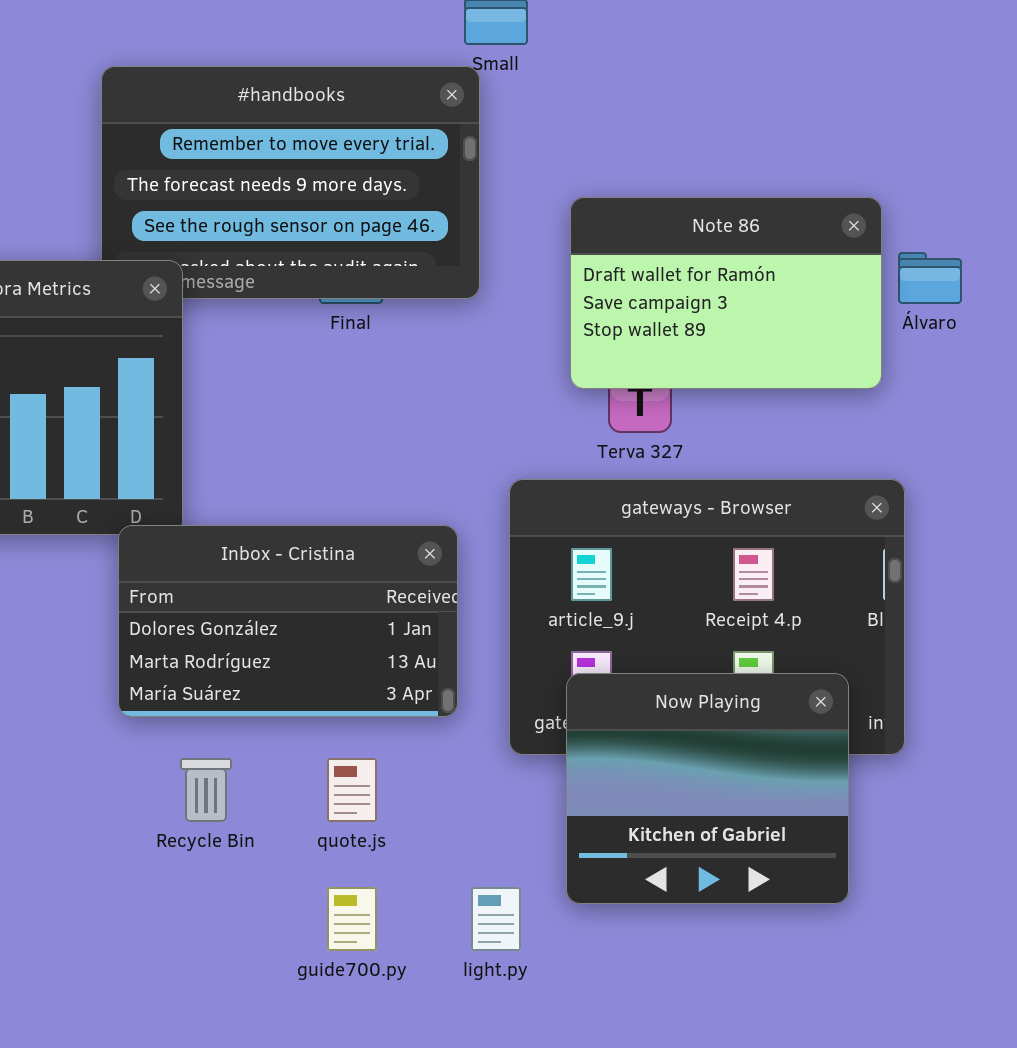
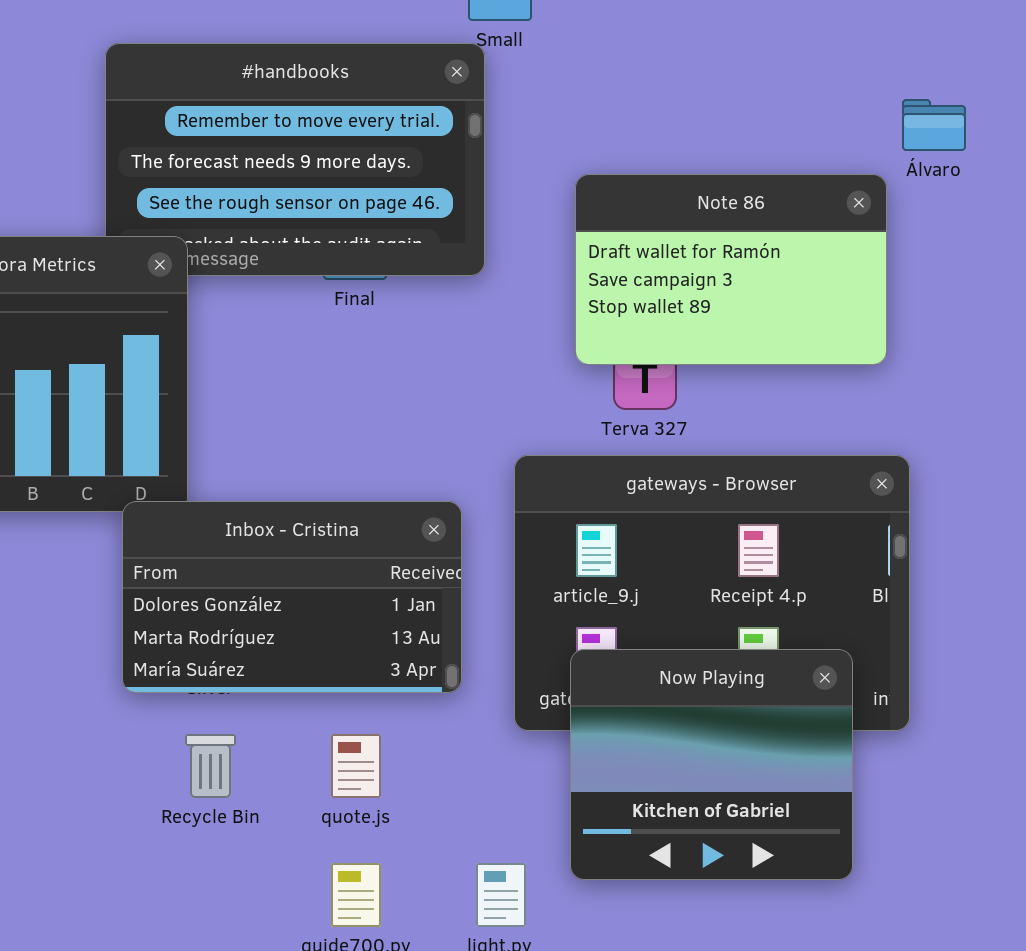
Álvaro: [898,252,962,304] -> [902,99,966,151], moved

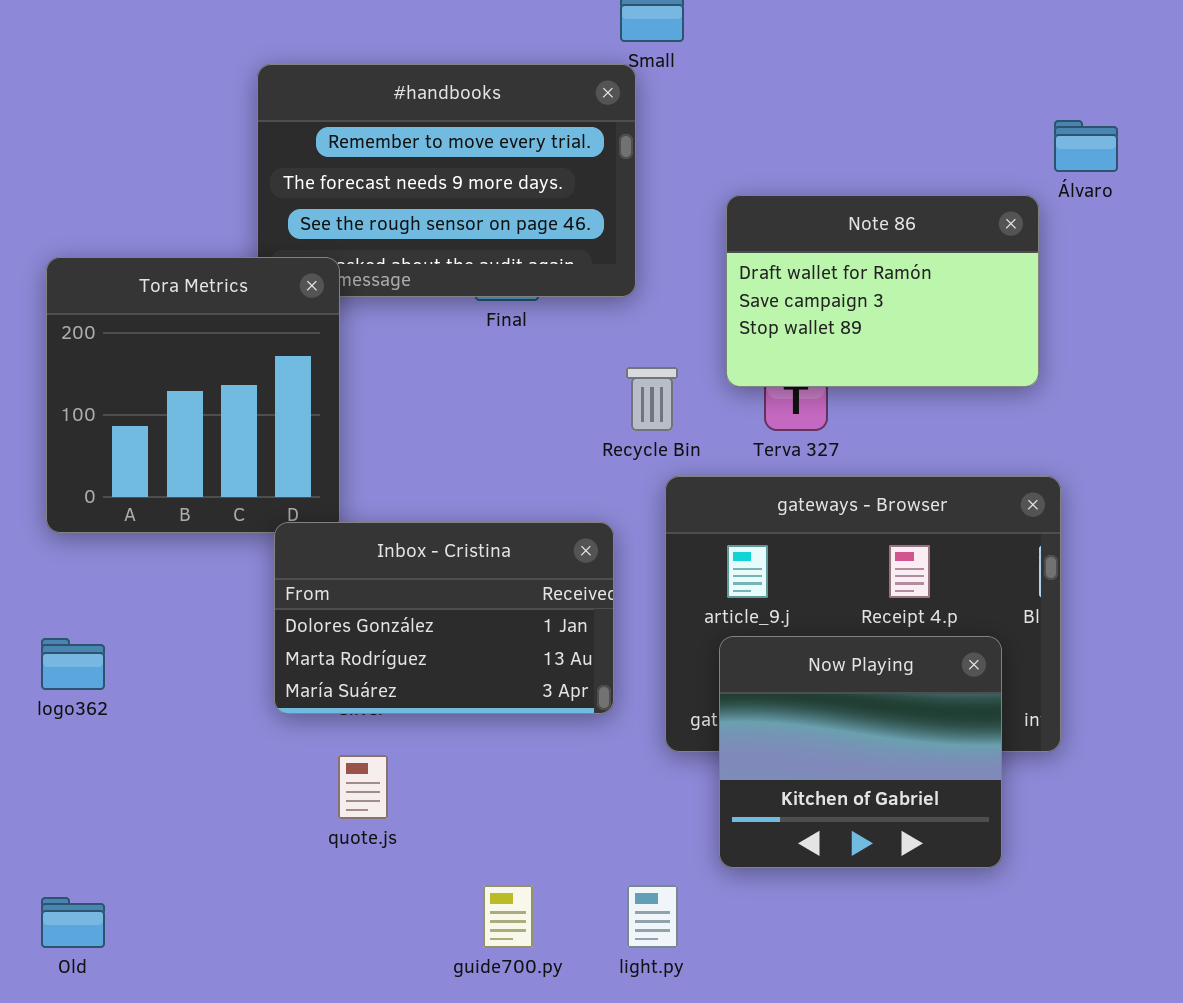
Now Playing: [570,649,853,880] -> [719,636,1002,868], moved
Recycle Bin: [185,734,236,798] -> [626,367,678,431], moved
quote.js: [331,734,381,798] -> [338,755,388,819], moved

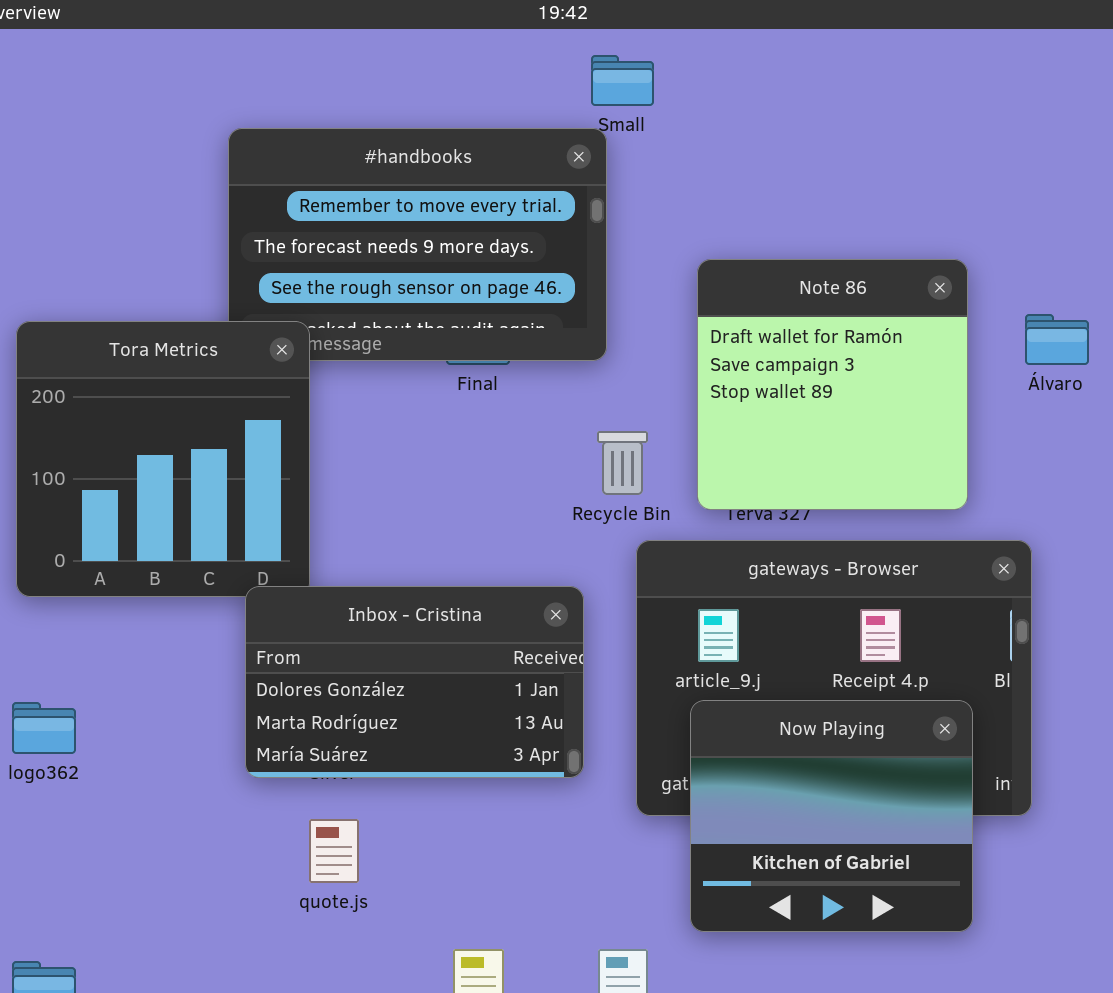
Álvaro: [1054,120,1118,172] -> [1025,314,1089,365], moved
Note 86: [726,195,1039,387] -> [697,259,968,510], resized

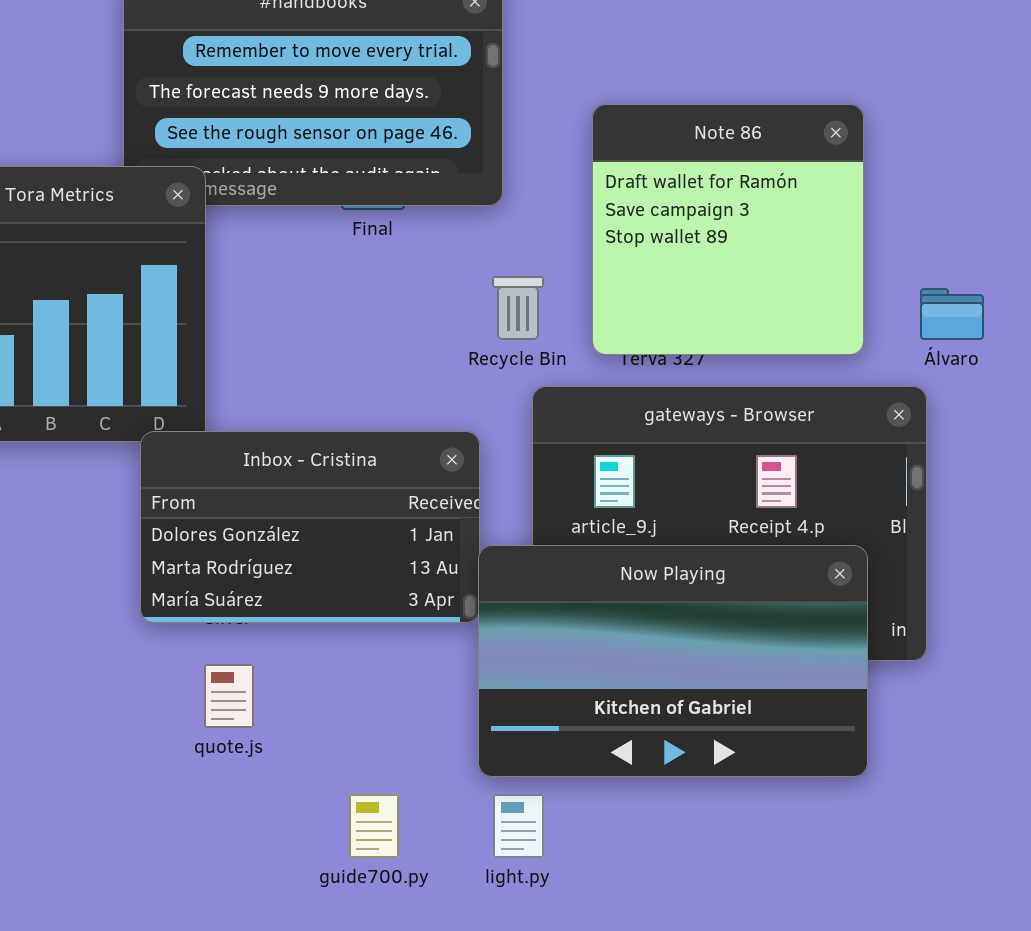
Álvaro: [1025,314,1089,365] -> [920,288,984,340], moved
Now Playing: [690,700,973,932] -> [478,545,868,777], resized

